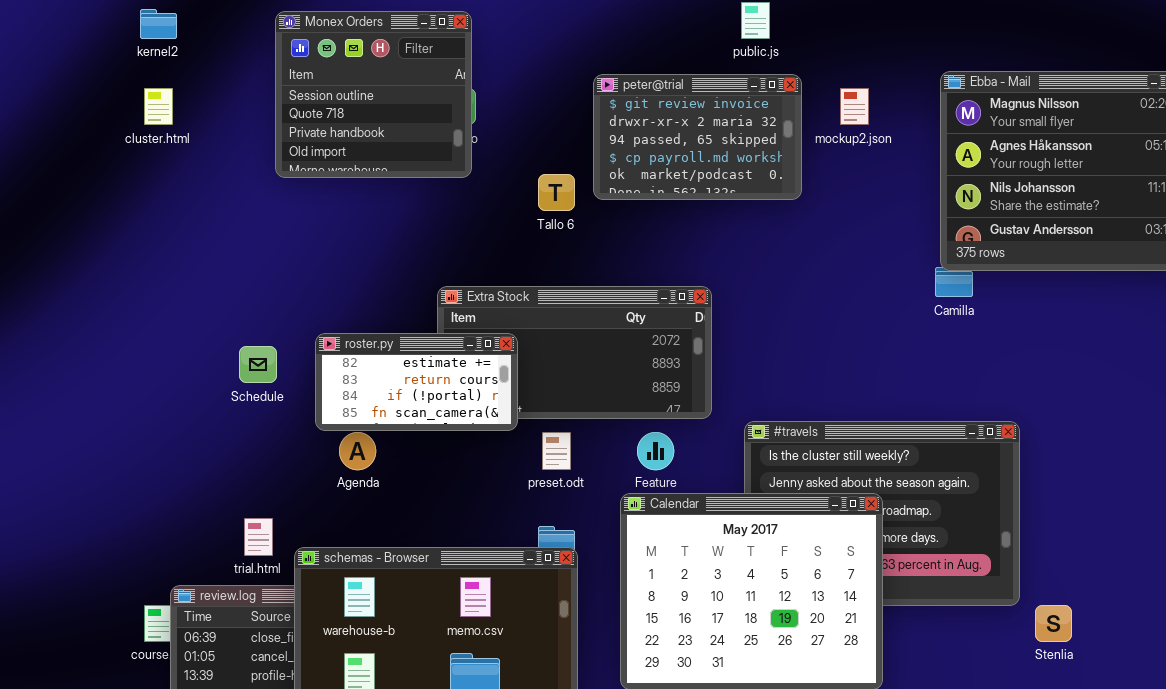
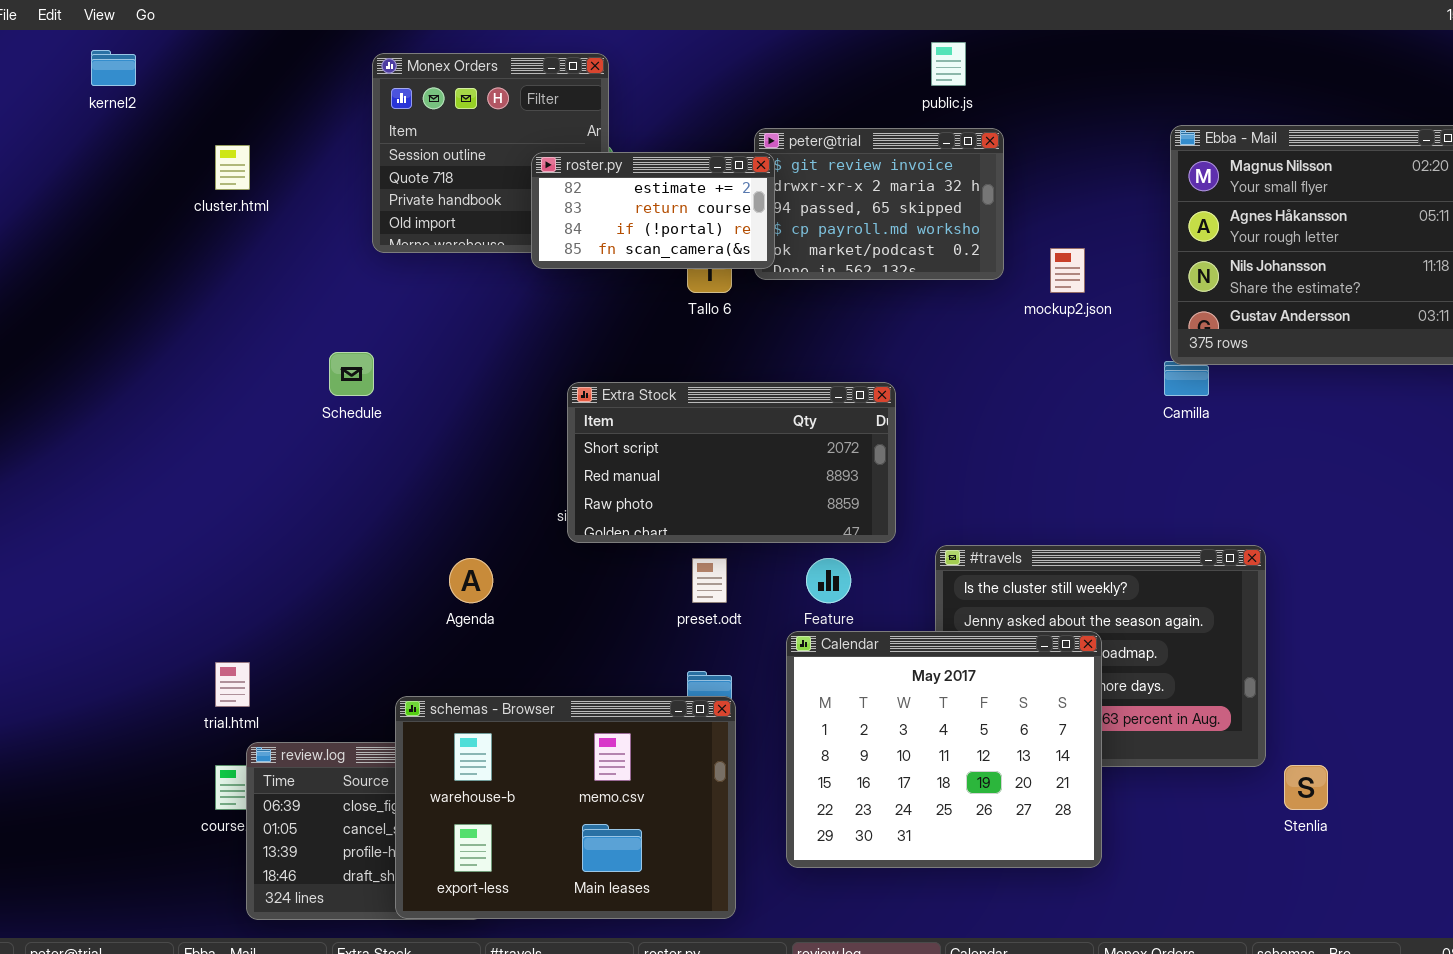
kernel2: [140,9,177,39] -> [91,50,136,86], moved
mockup2.json: [840,88,869,125] -> [1050,248,1085,293], moved
roster.py: [315,333,518,431] -> [531,152,775,269], moved
Schedule: [239,346,277,383] -> [329,352,374,396], moved
trial.html: [244,518,273,556] -> [215,662,250,707], moved

